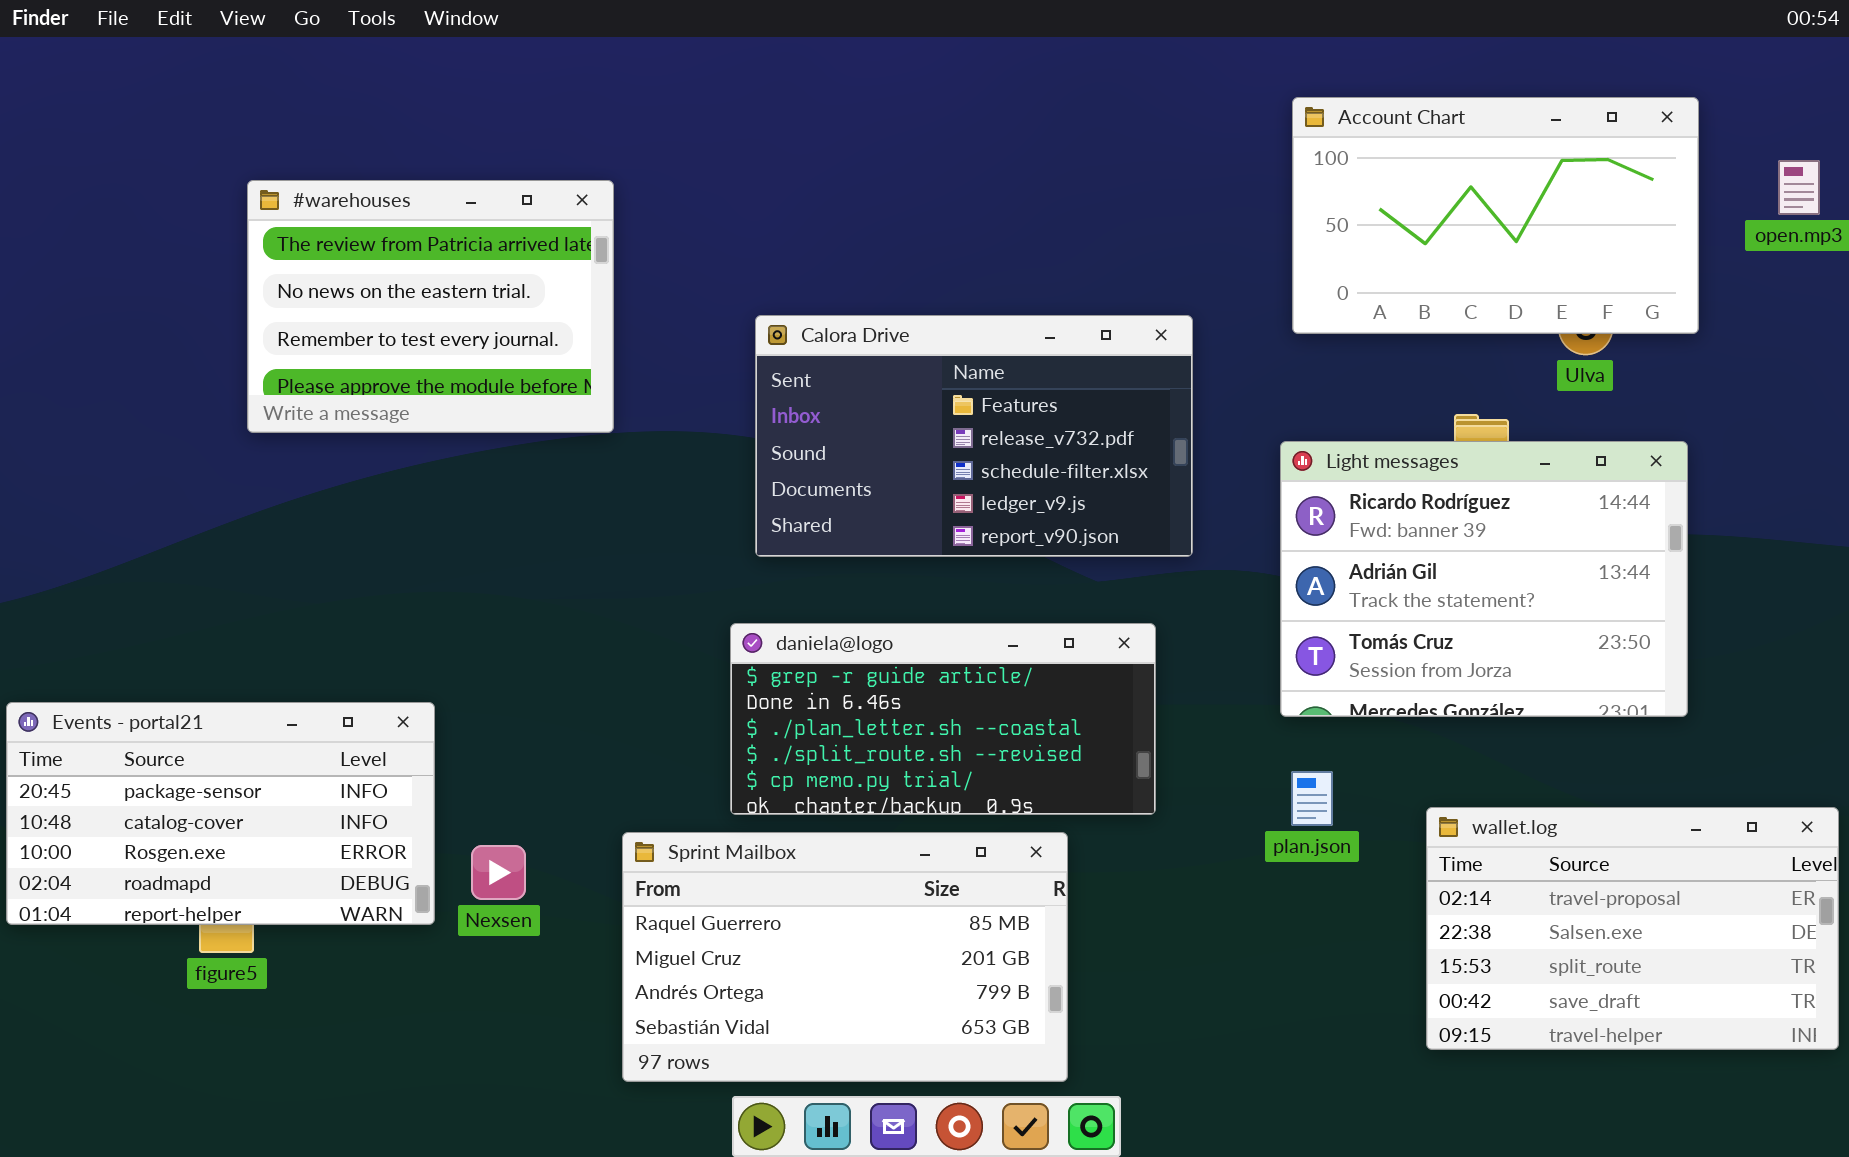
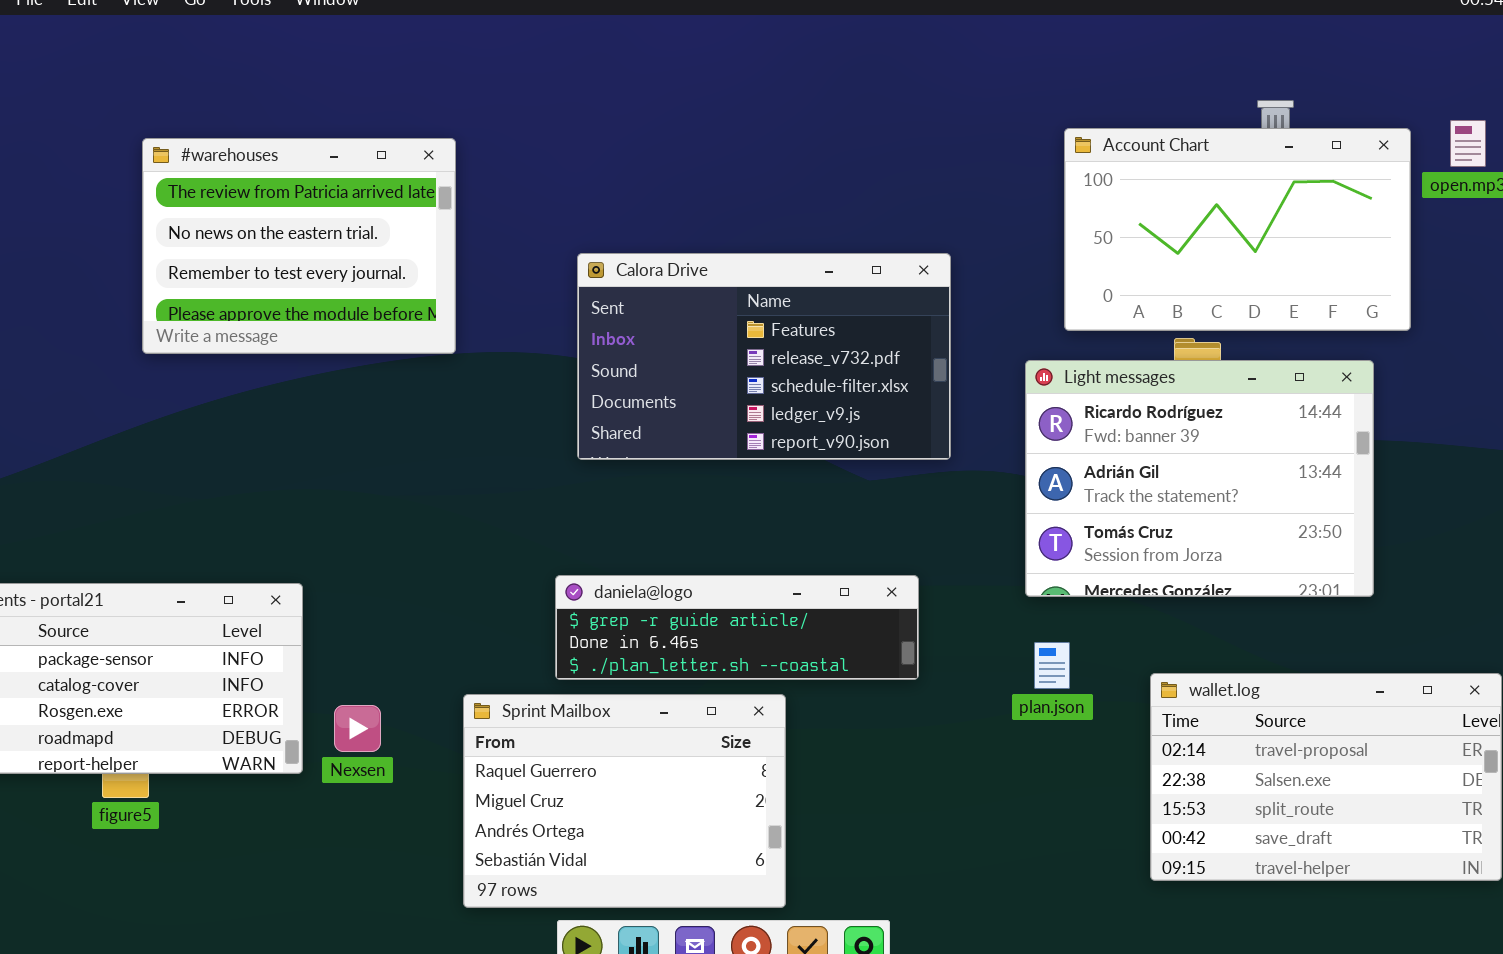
Account Chart: [1292,97,1699,334] -> [1064,128,1411,331], moved
daniela@logo: [730,623,1156,815] -> [555,575,919,680], resized
Sprint Mailbox: [622,832,1068,1082] -> [463,694,786,908], resized

